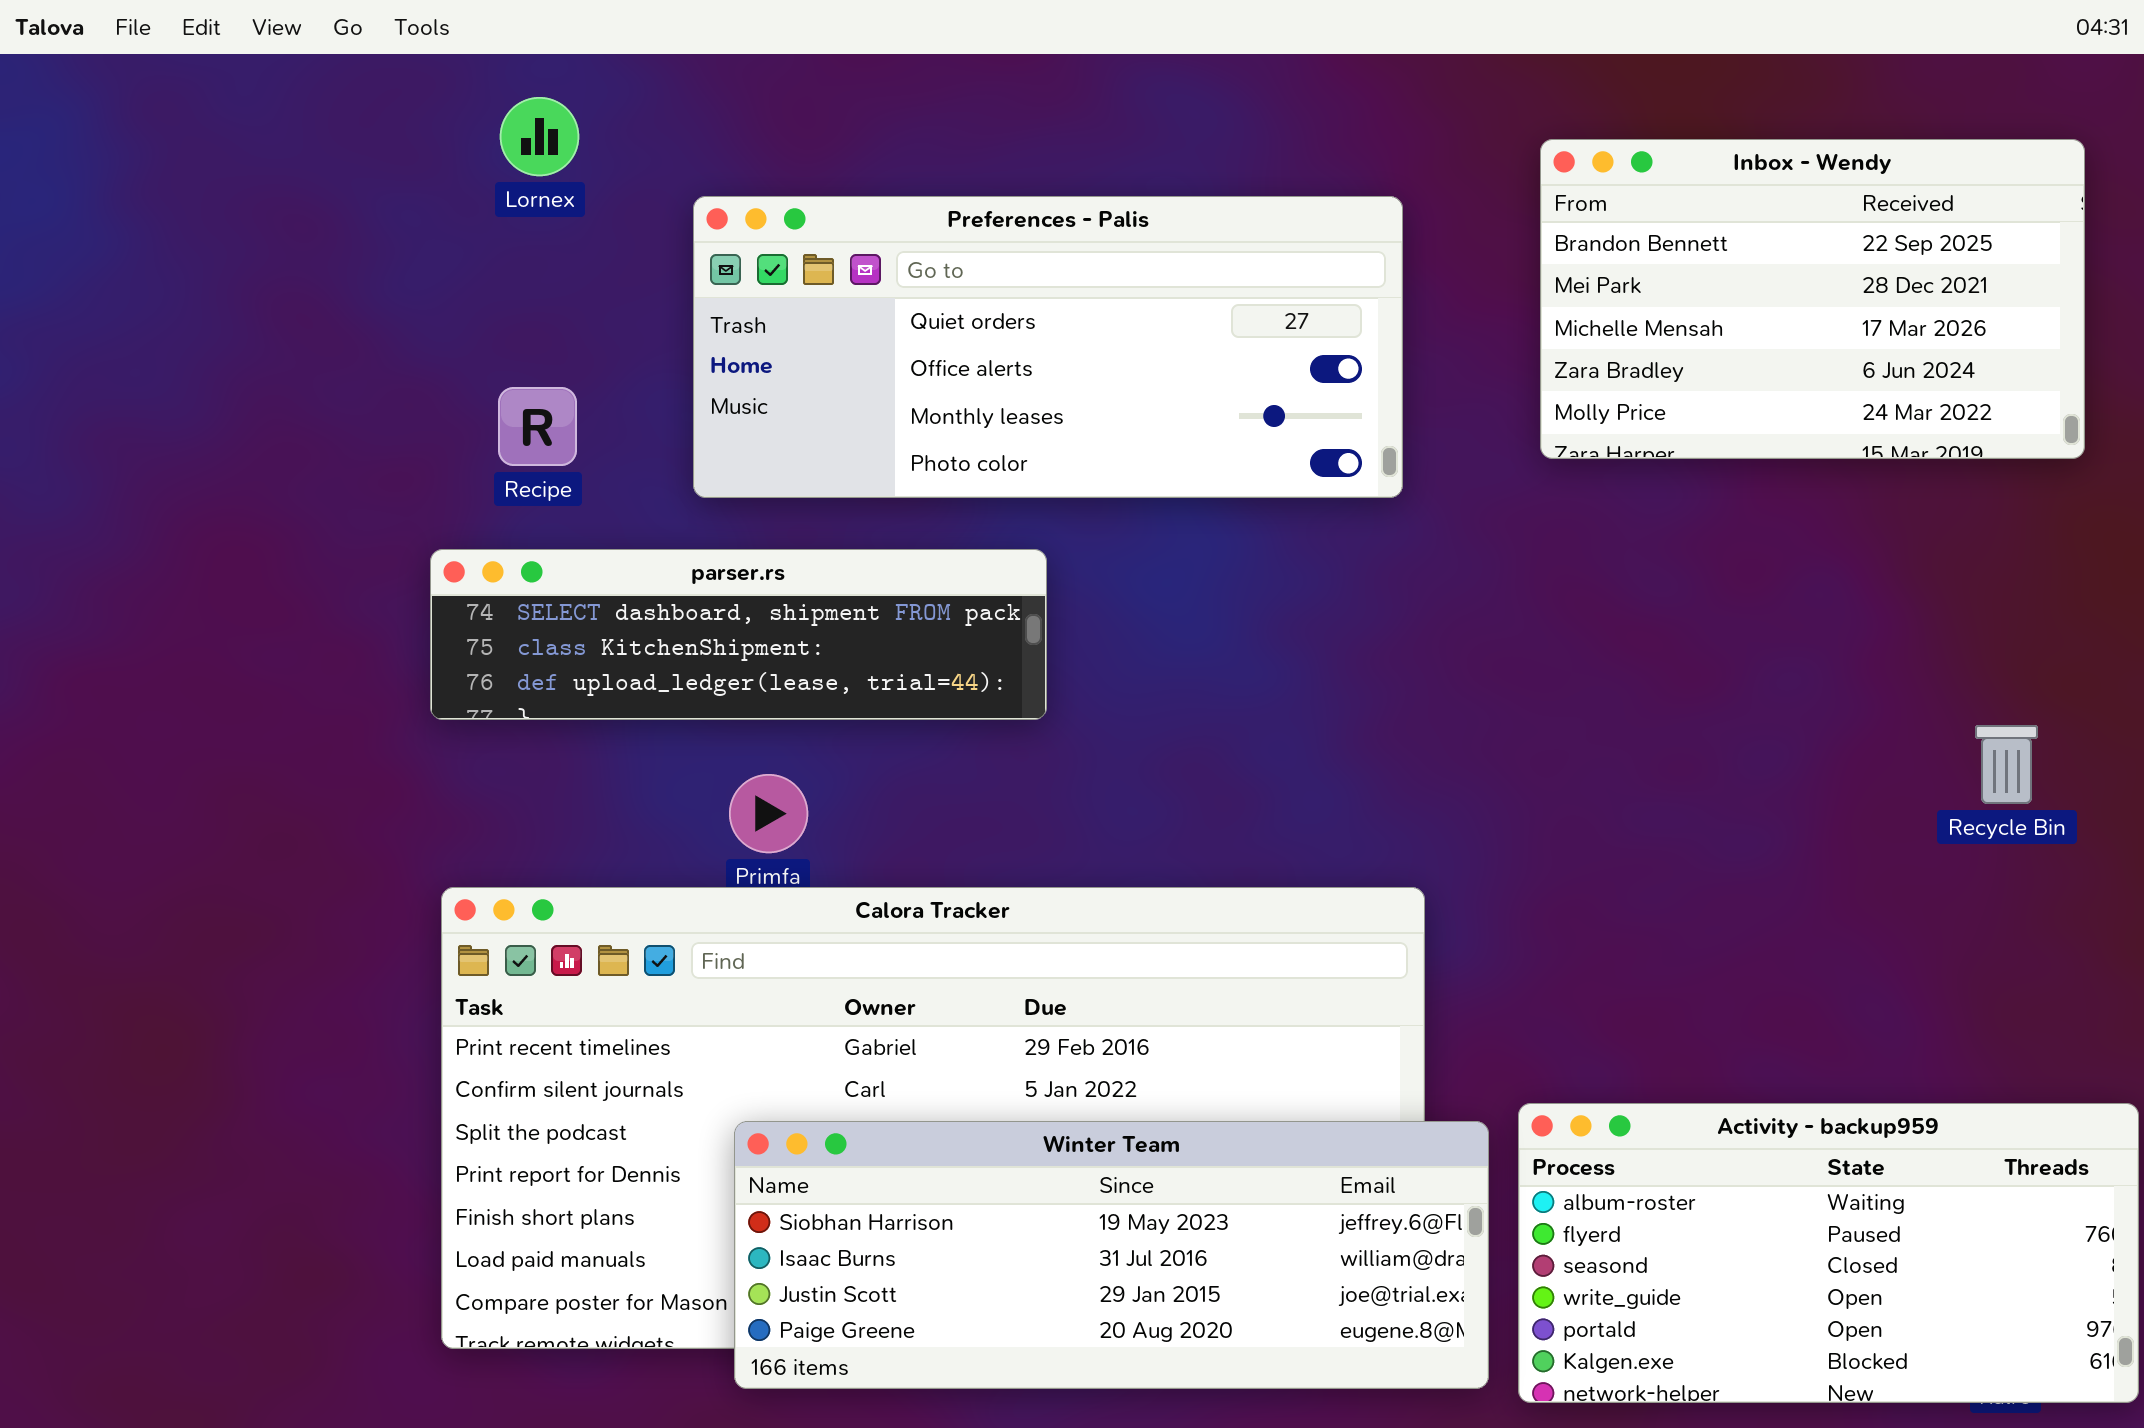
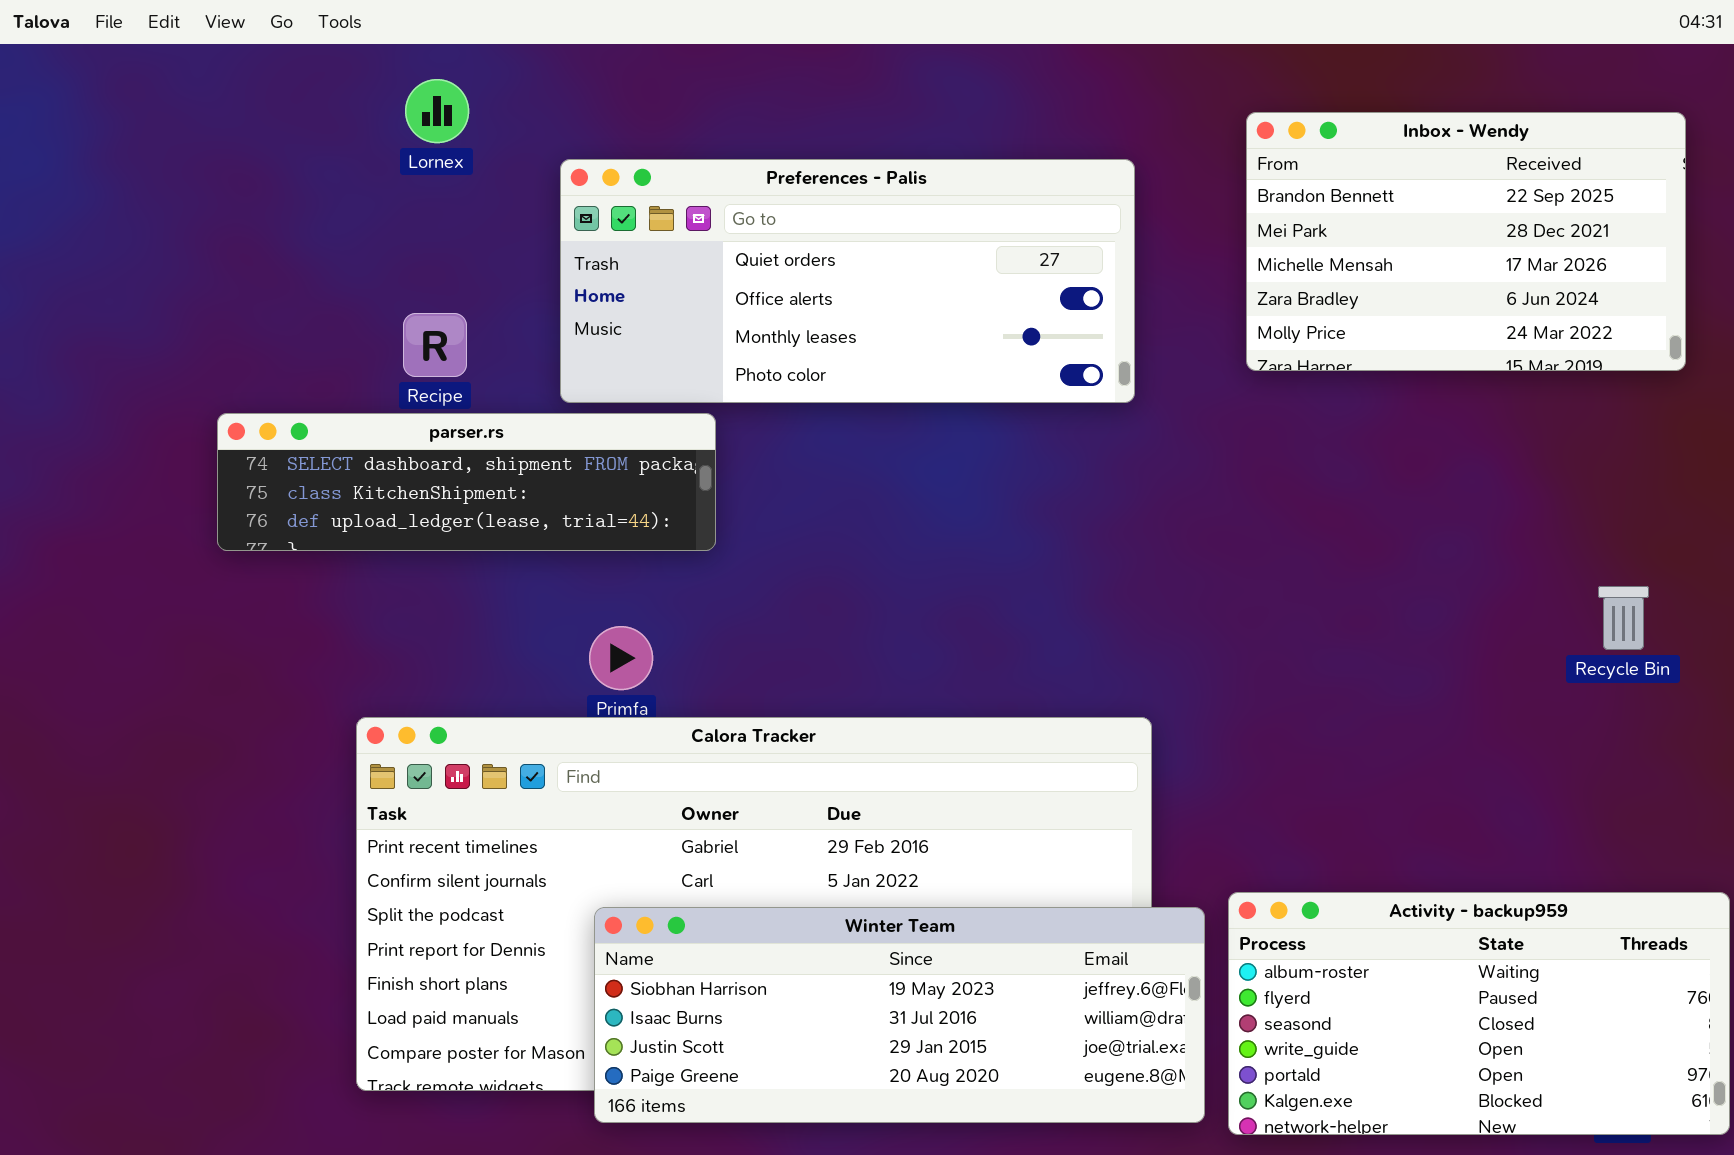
parser.rs: [430,549,1047,720] -> [217,413,716,551], moved

